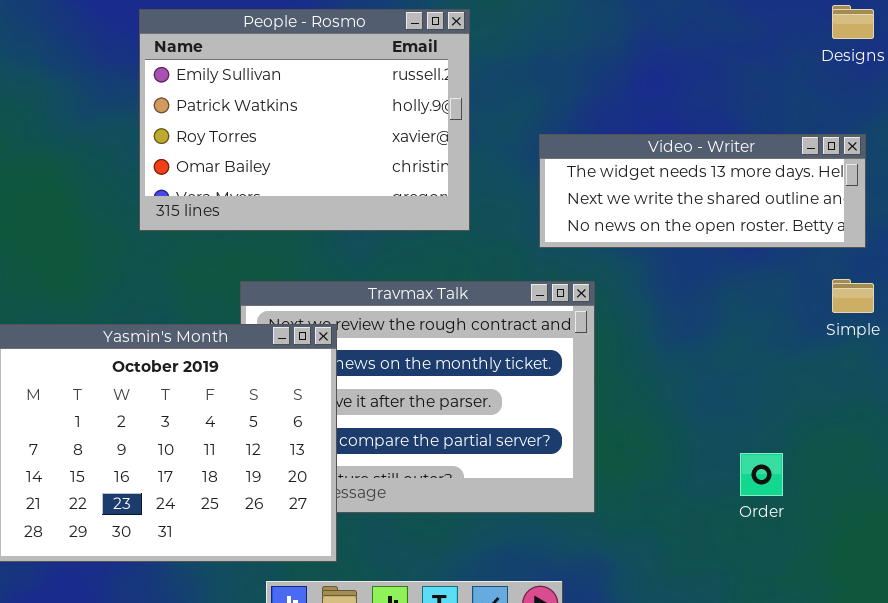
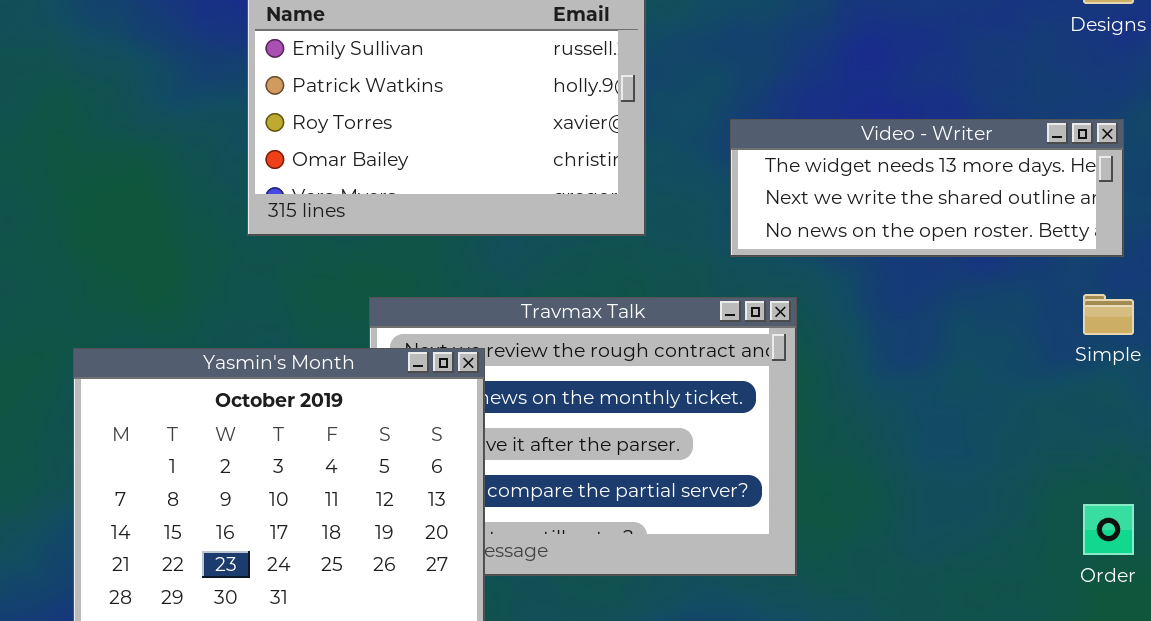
Order: [740,453,783,496] -> [1083,504,1134,555], moved

